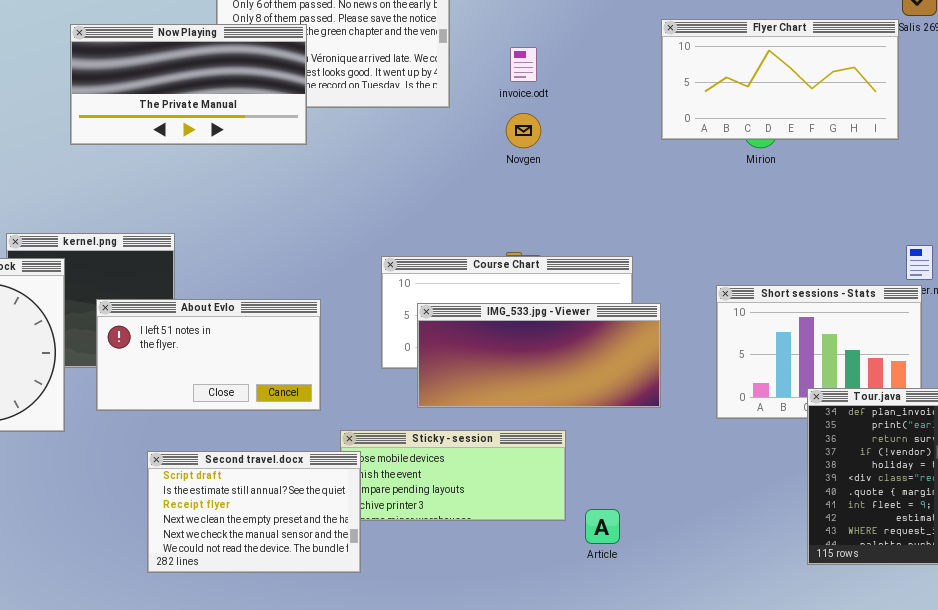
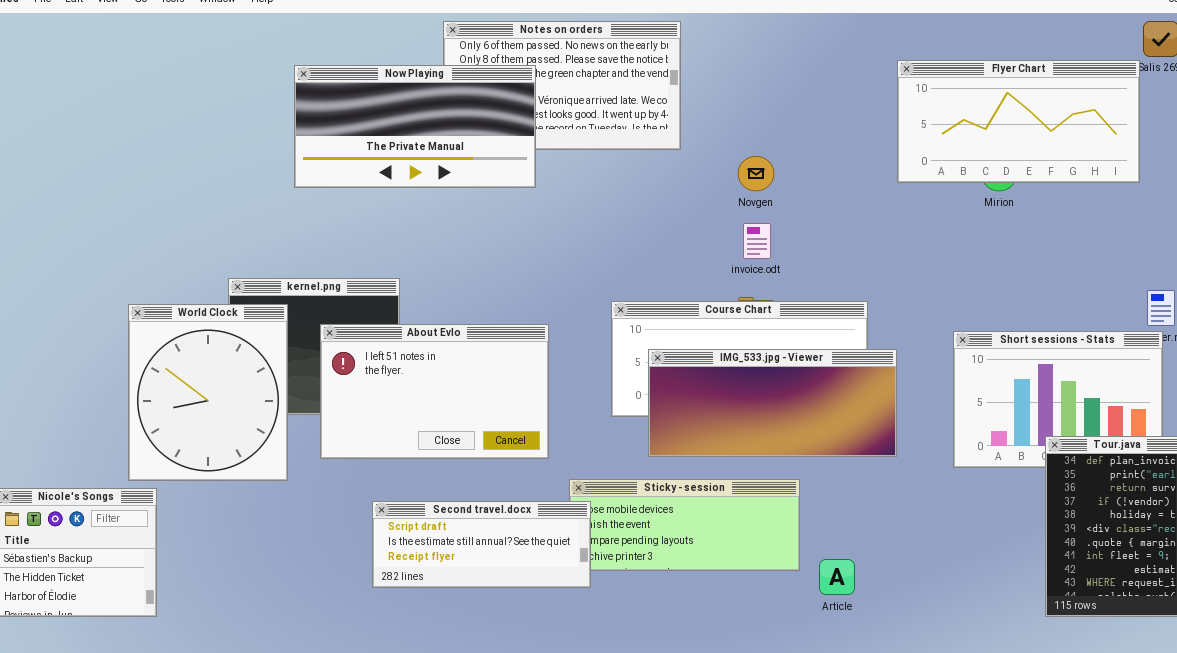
invoice.odt: [510,47,537,82] -> [743,223,771,259], moved
About Evlo: [96,299,321,411] -> [320,324,549,459], resized
Second travel.docx: [147,451,361,573] -> [372,501,591,588], resized

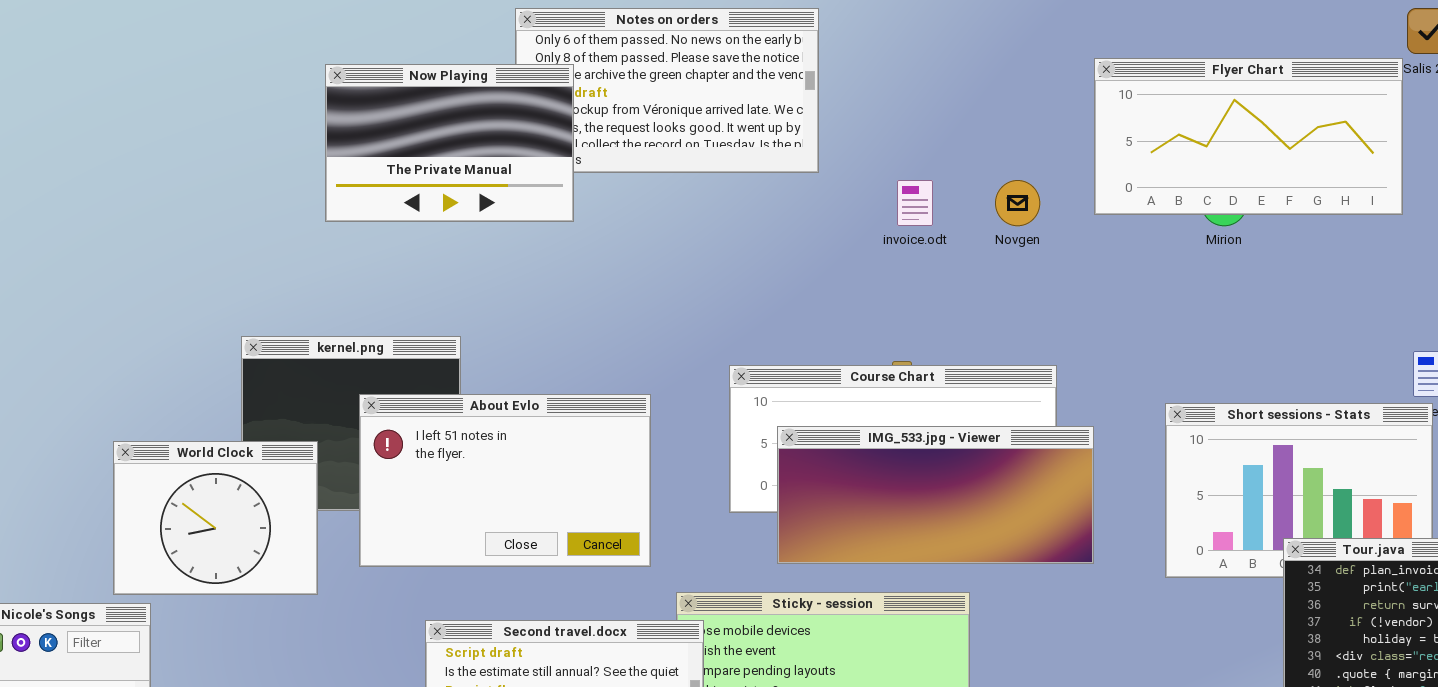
Now Playing: [294,65,536,188] -> [325,64,574,222], resized
Novgen: [738,156,774,191] -> [995,180,1040,226], moved
invoice.odt: [743,223,771,259] -> [897,180,933,226], moved
World Clock: [128,304,288,481] -> [113,441,318,595], resized

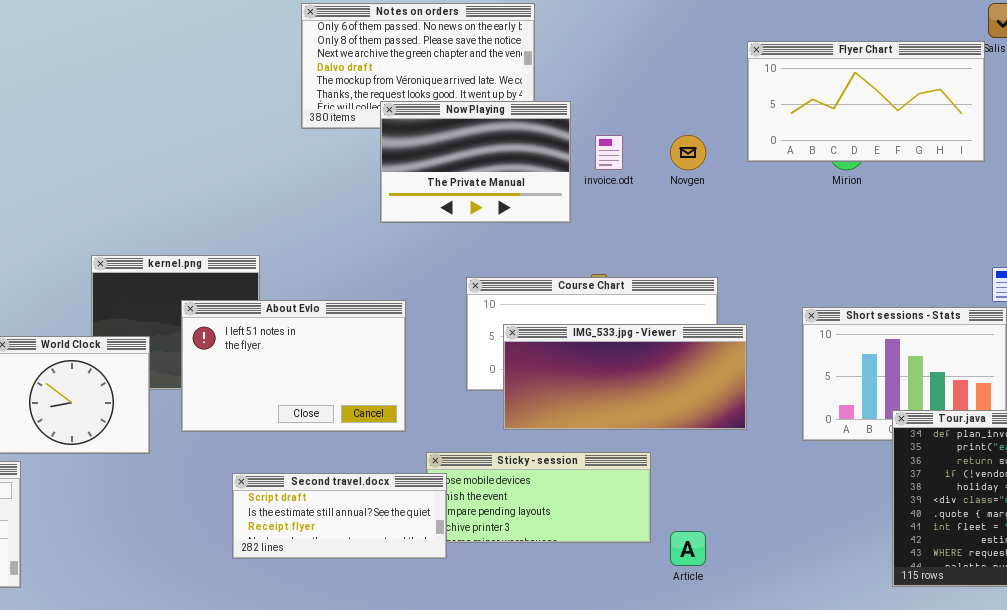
Now Playing: [325,64,574,222] -> [380,101,571,223], moved

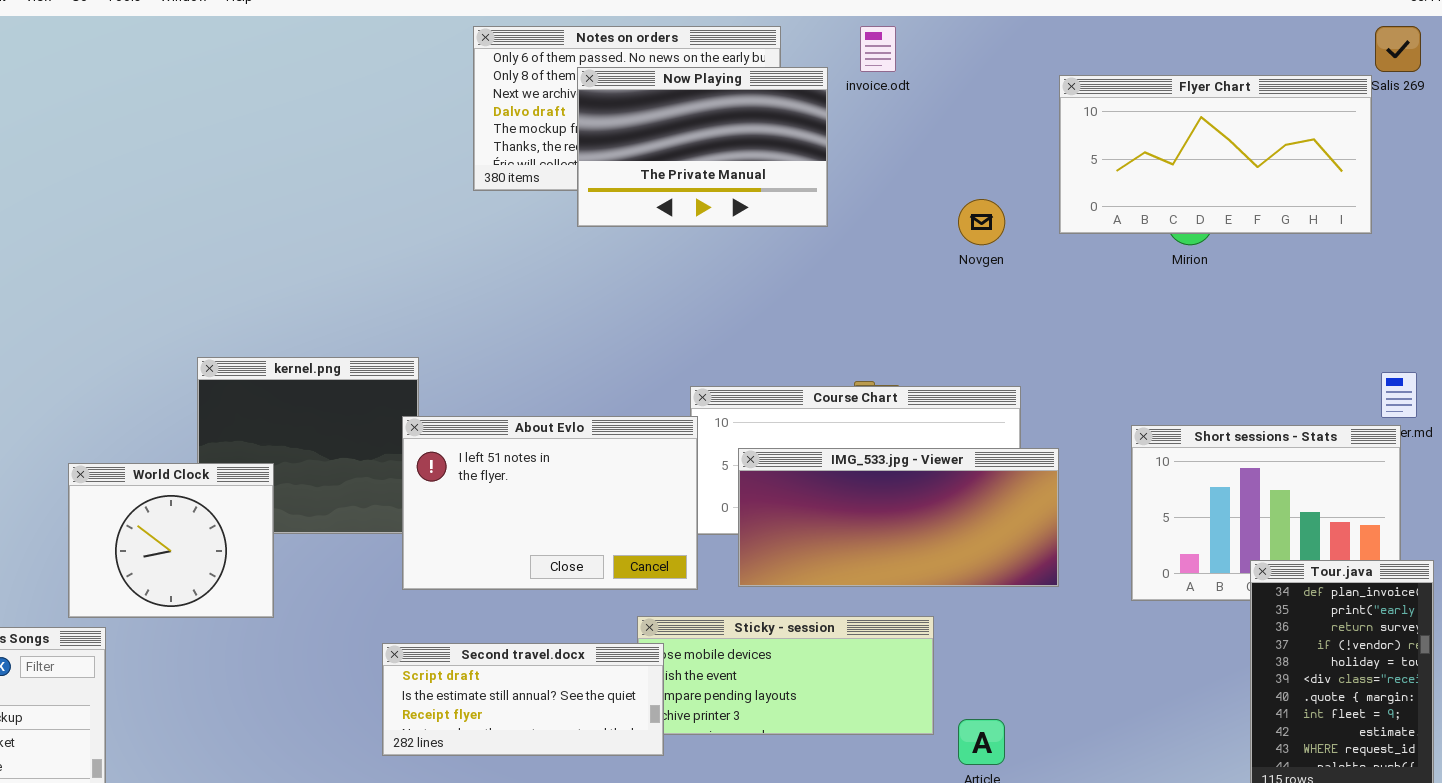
Now Playing: [380,101,571,223] -> [577,67,828,227], moved
invoice.odt: [595,135,623,170] -> [860,26,896,72], moved
About Evlo: [181,300,406,432] -> [402,416,698,590], moved

